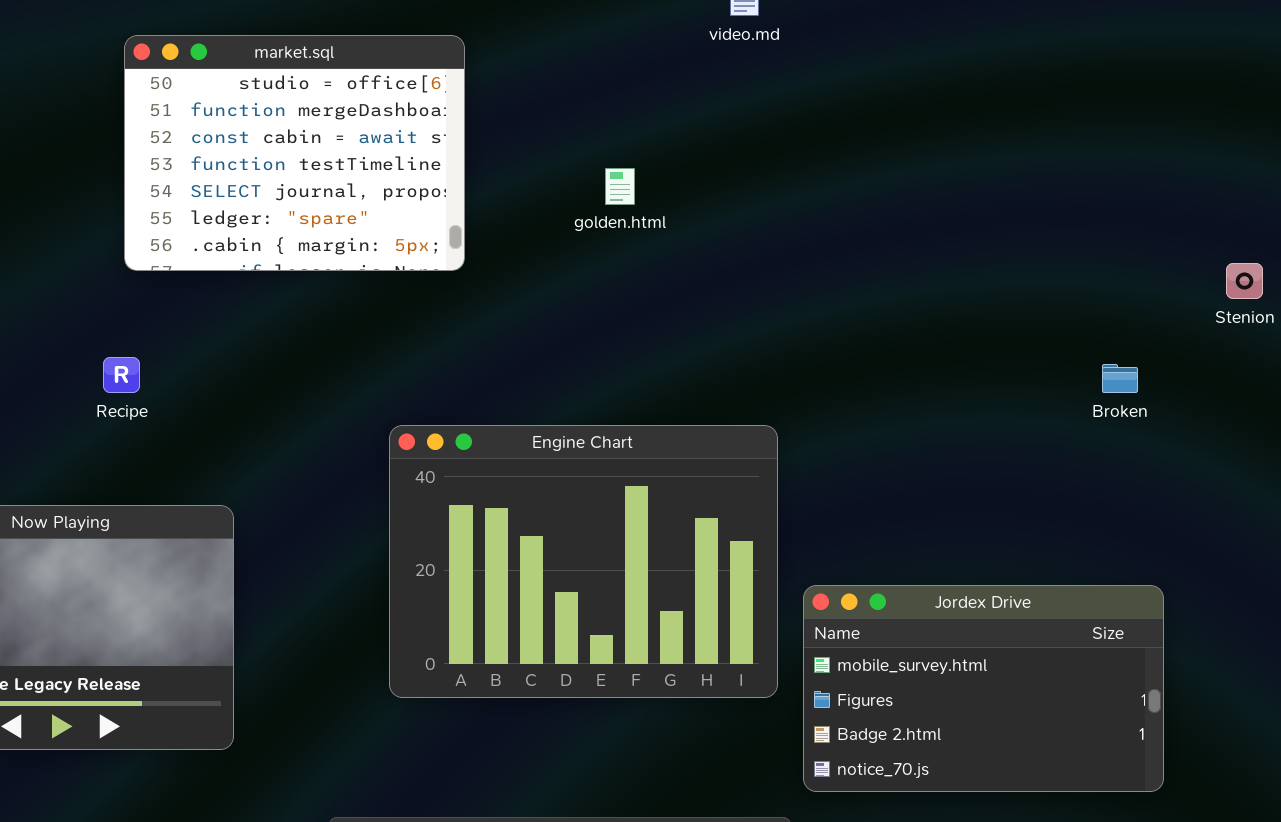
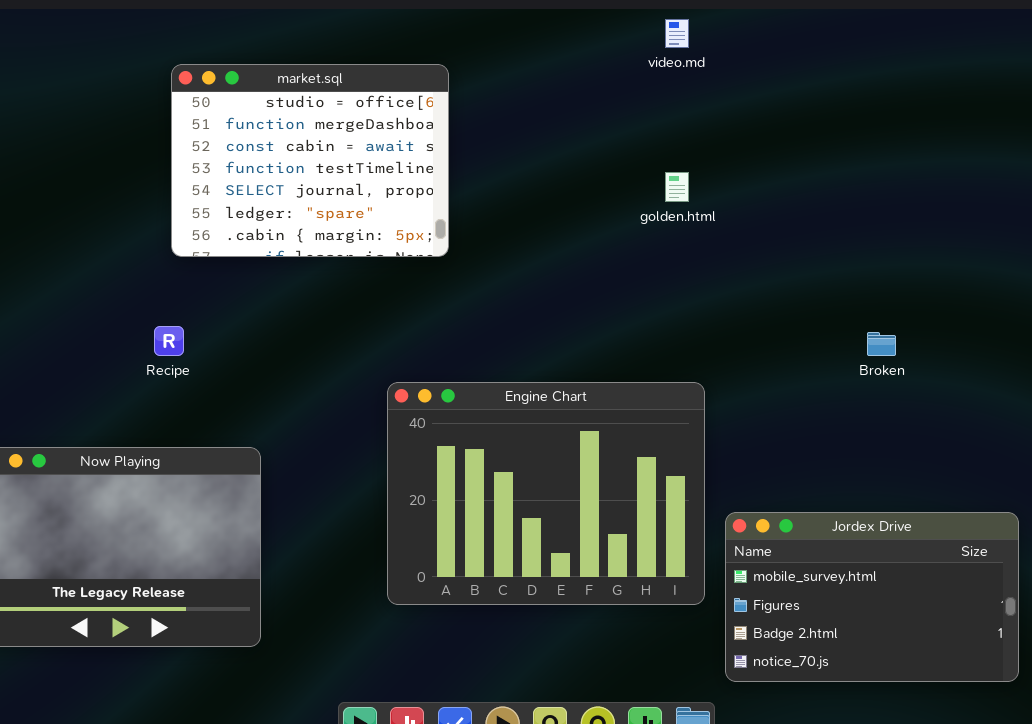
golden.html: [605,168,635,205] -> [665,172,689,202], moved
Broken: [1102,364,1138,393] -> [867,332,896,356], moved

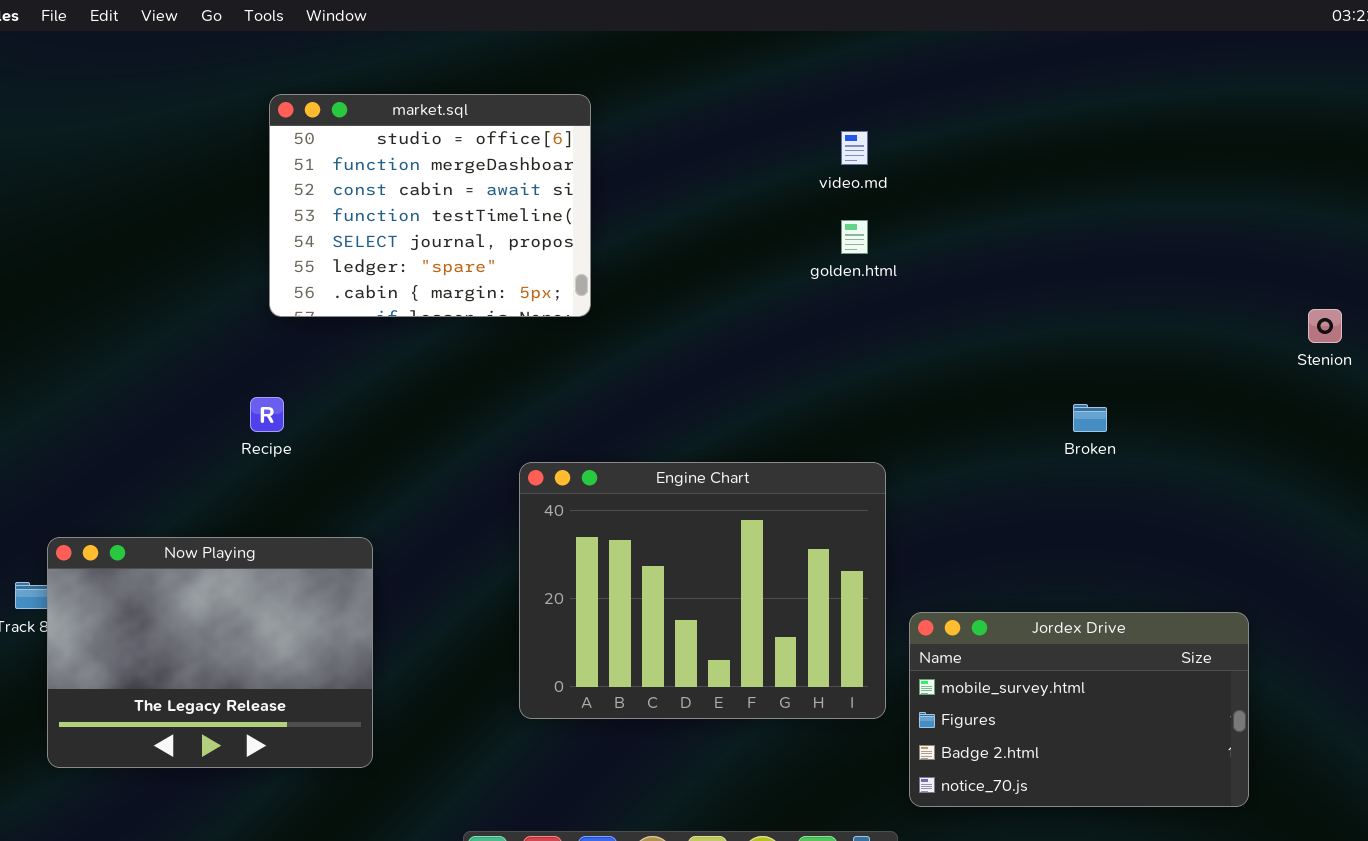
video.md: [665,19,689,48] -> [841,131,868,165], moved

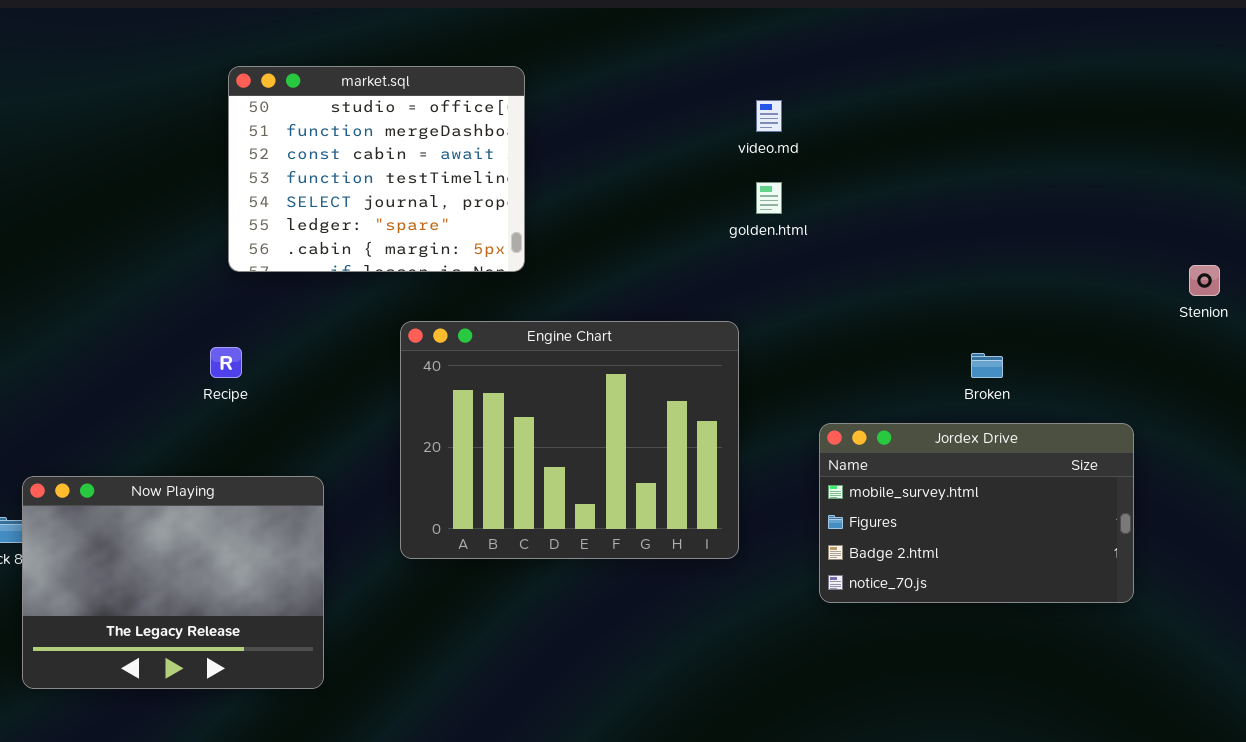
Engine Chart: [519,462,886,719] -> [400,321,739,559], moved
Jordex Drive: [909,612,1249,807] -> [819,423,1134,603], moved

